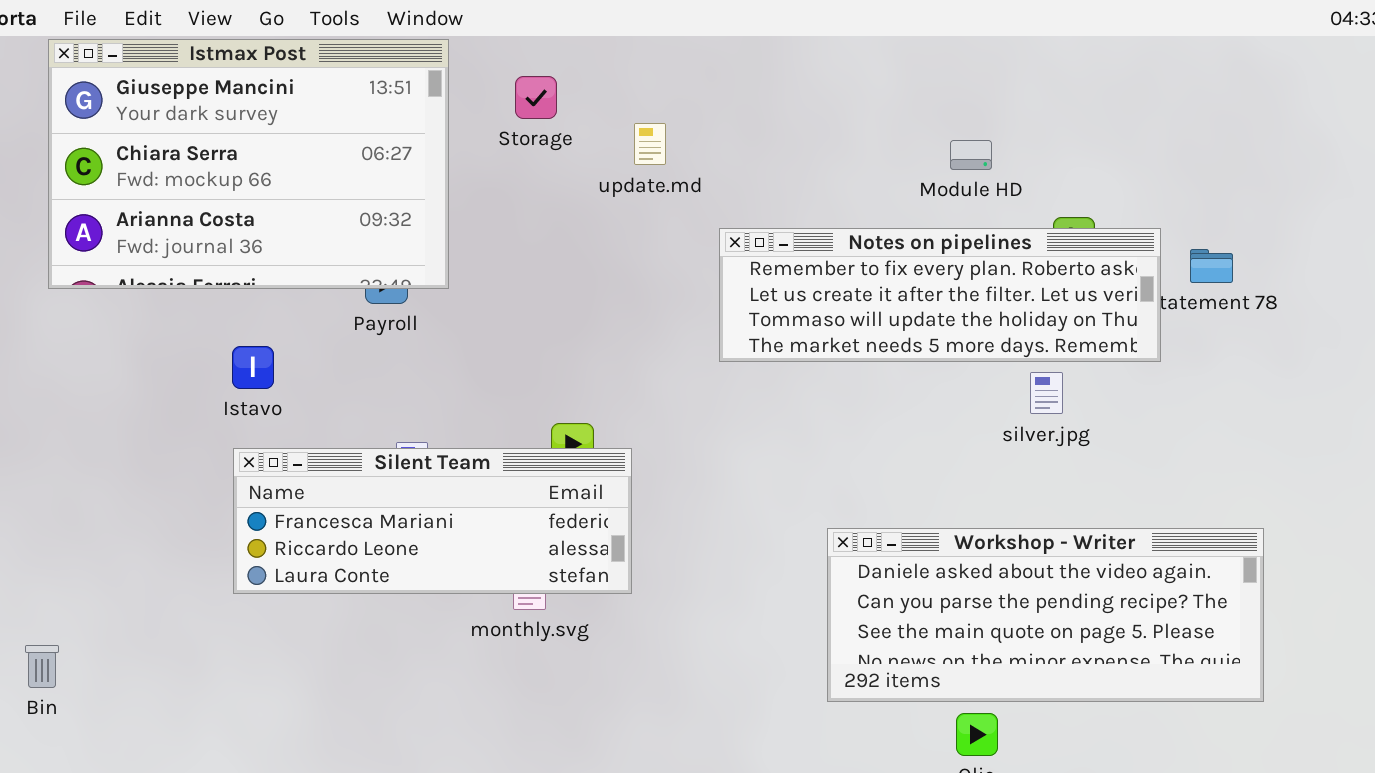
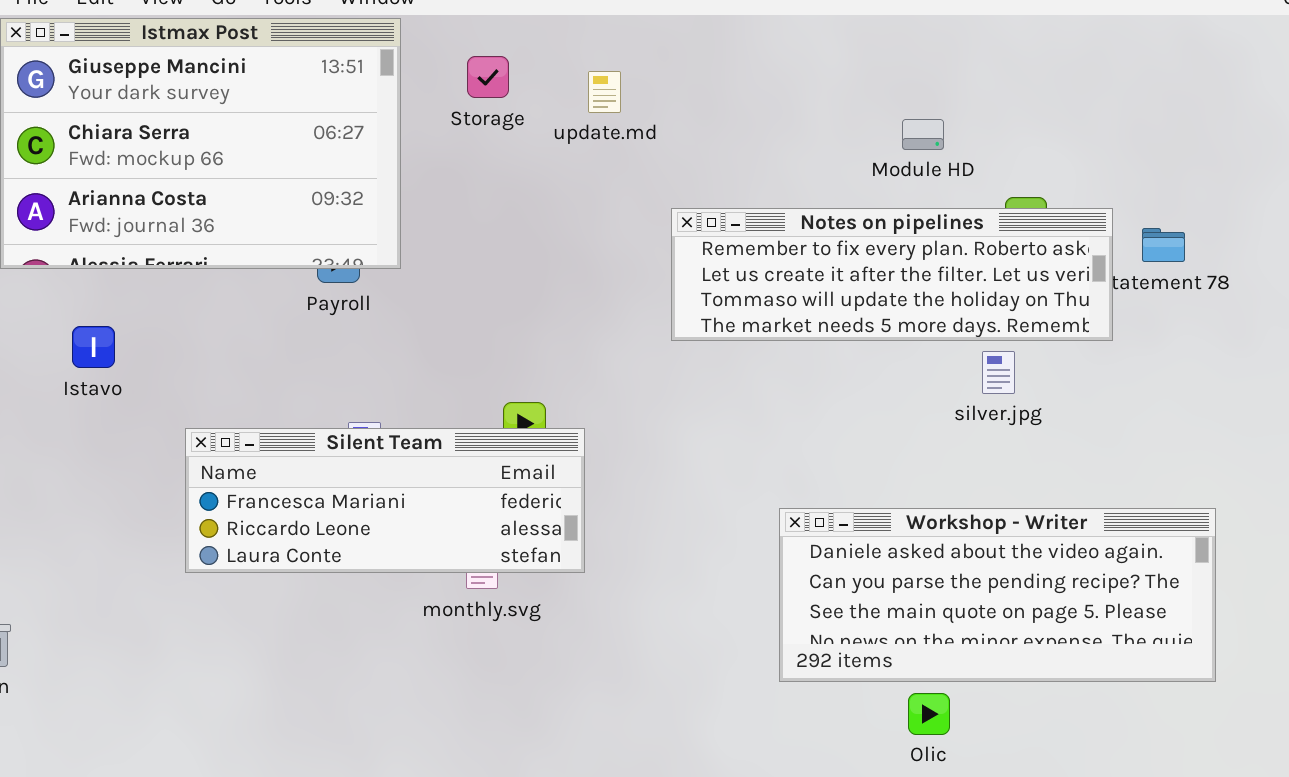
update.md: [634,123,666,165] -> [588,71,621,113], moved
Istavo: [232,346,274,389] -> [72,326,115,368], moved

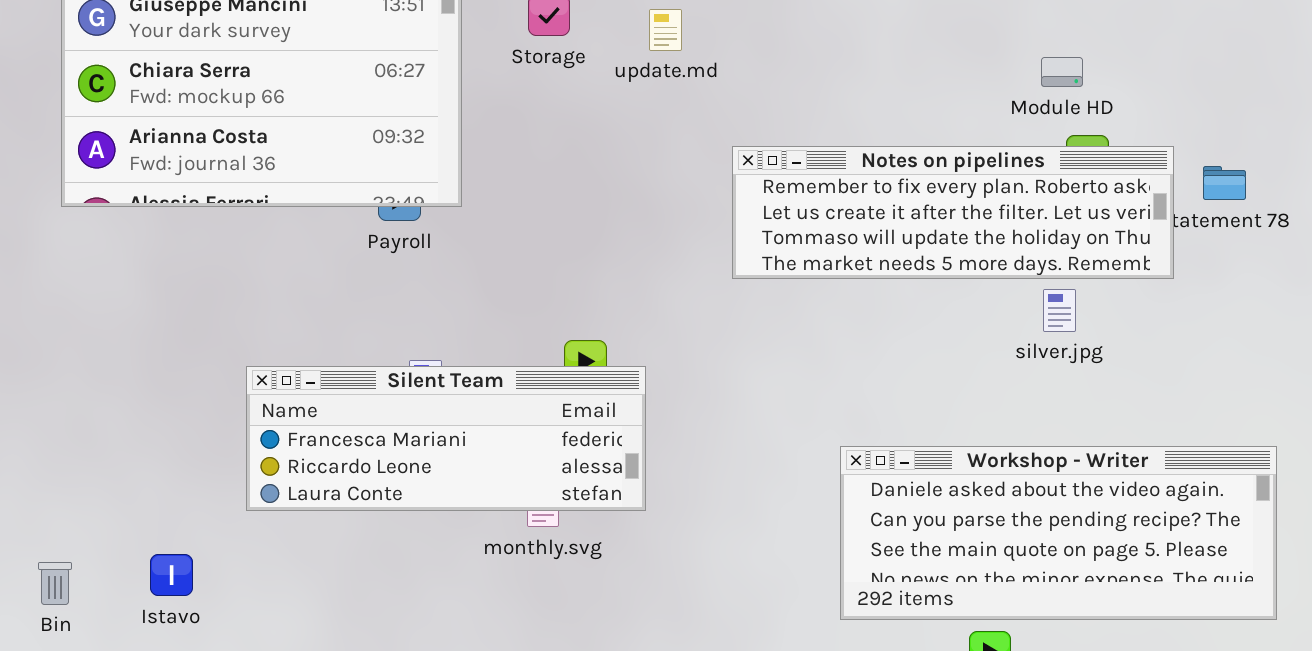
Module HD: [902,119,944,150] -> [1041,57,1083,87], moved
Istavo: [72,326,115,368] -> [150,554,193,596], moved

